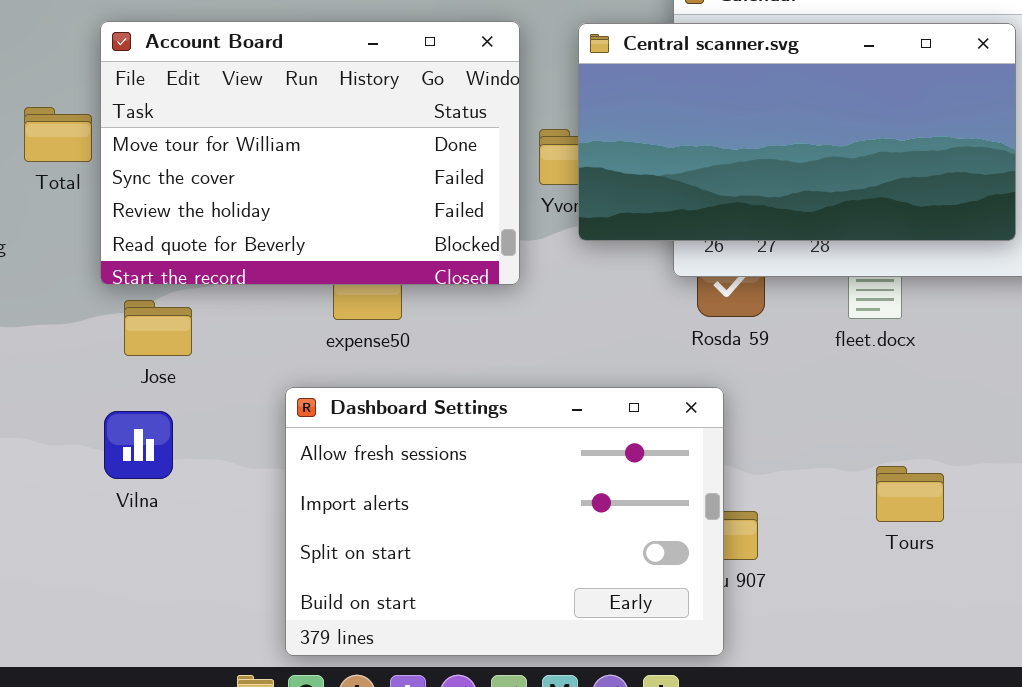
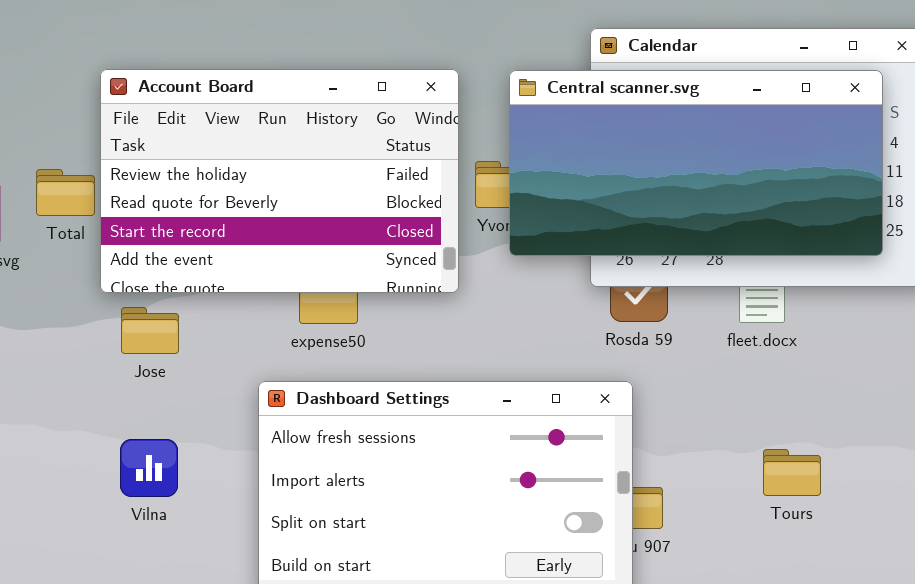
Account Board: [100,21,520,285] -> [100,69,459,293], scrolled down 2 rows
Total: [24,107,92,162] -> [36,169,95,216], moved
Vilna: [104,411,173,479] -> [120,439,178,497], moved

